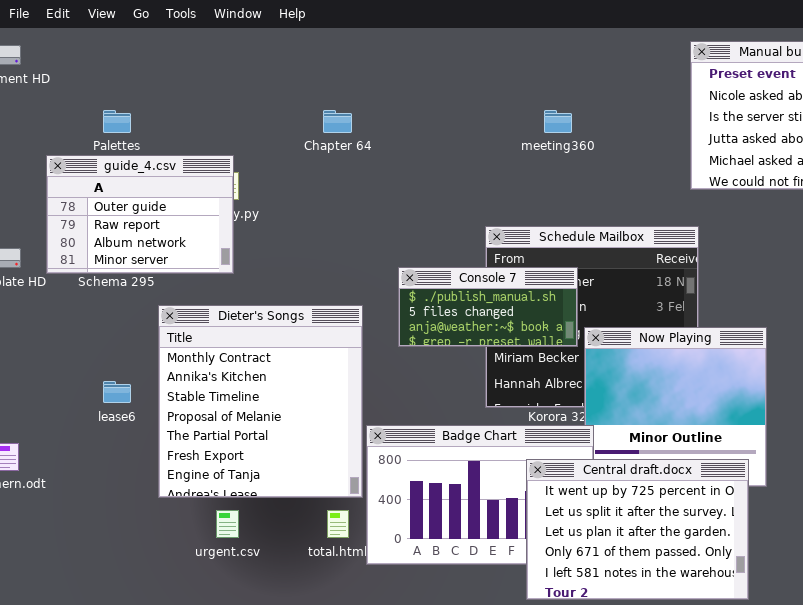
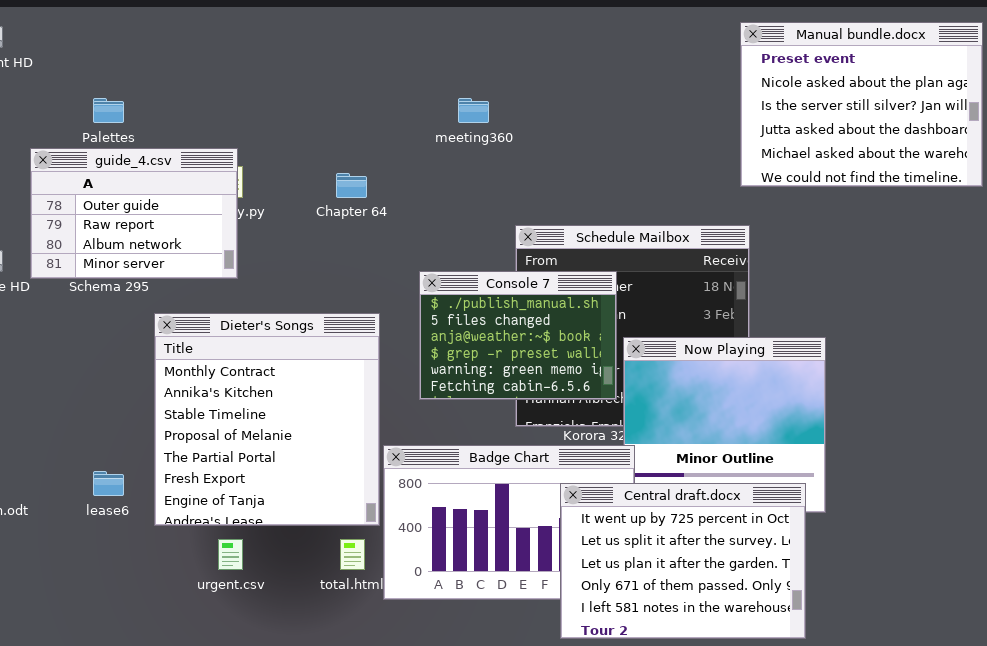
Chapter 64: [323,110,352,133] -> [336,173,367,198], moved
meeting360: [544,110,572,133] -> [458,98,489,123], moved
Console 7: [398,267,578,347] -> [419,271,617,400], resized
lease6: [103,381,131,403] -> [93,471,124,496], moved

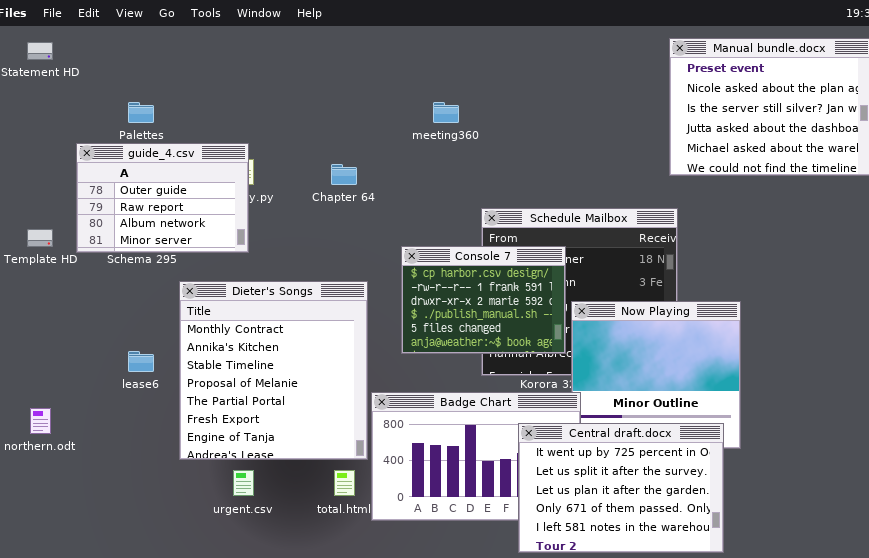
Console 7: [419,271,617,400] -> [401,246,566,354], scrolled up 3 rows
lease6: [93,471,124,496] -> [128,351,154,372], moved

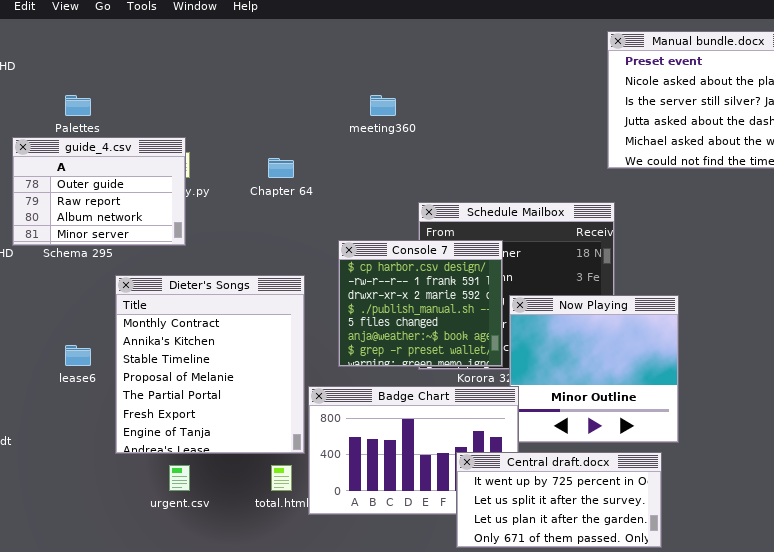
Console 7: [401,246,566,354] -> [338,240,503,367], resized
Central draft.docx: [518,423,724,553] -> [456,452,662,548], resized

